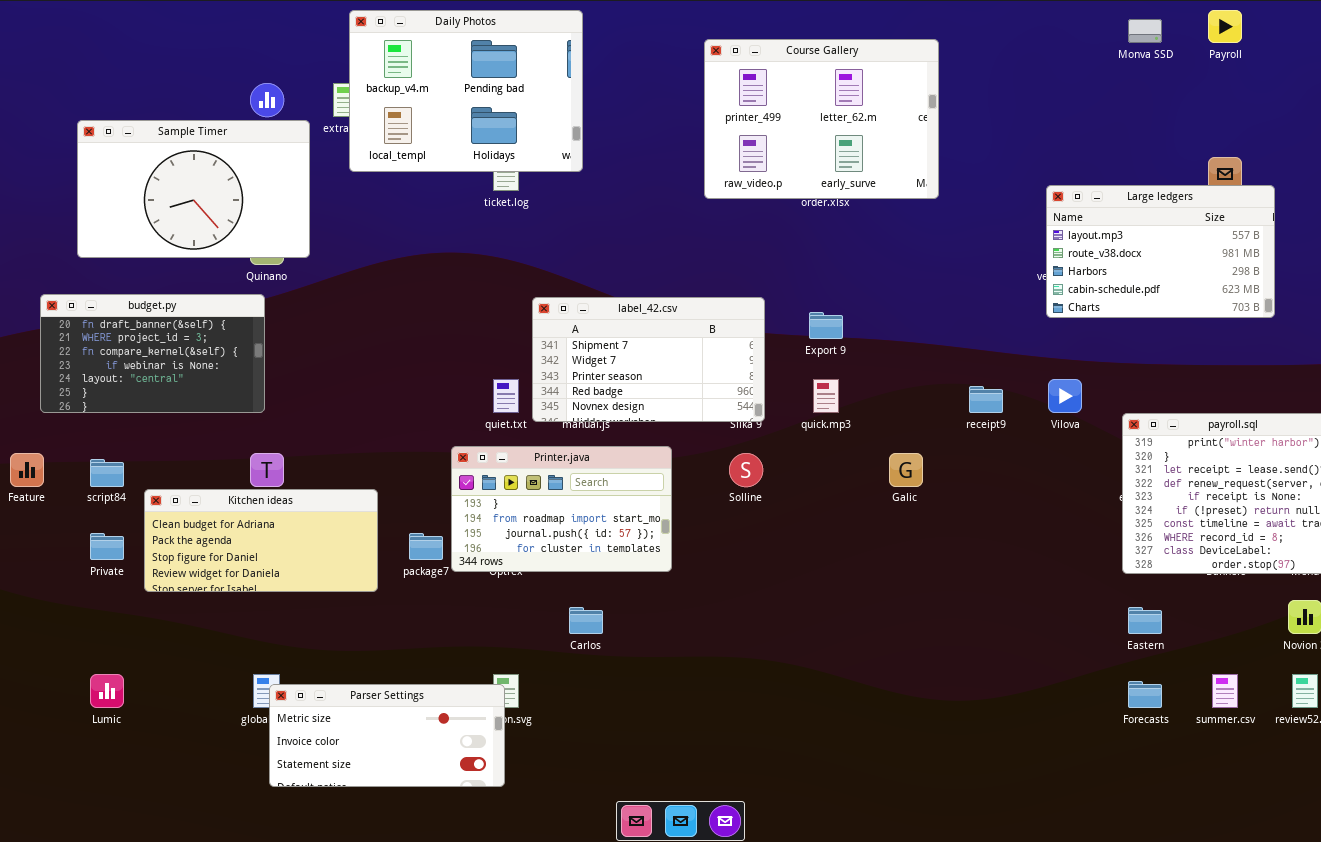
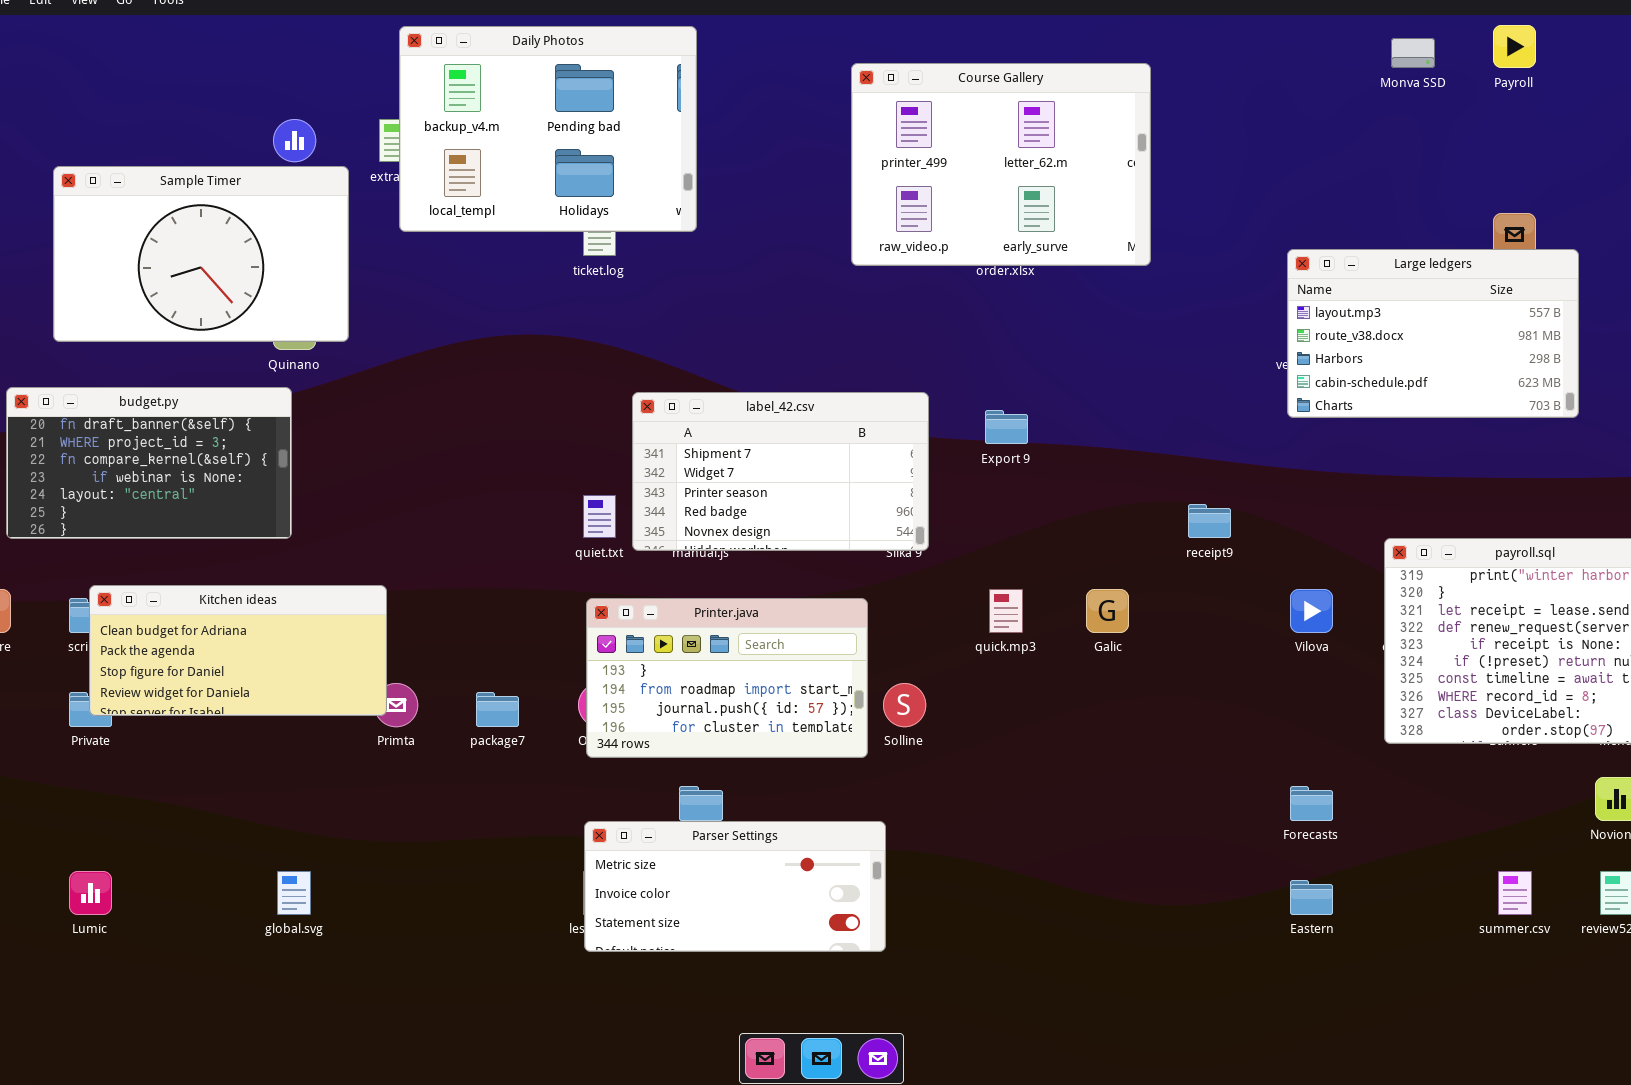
quick.mp3: [813,379,839,413] -> [989,589,1023,633], moved
Vilova: [1048,379,1082,413] -> [1290,589,1333,633], moved
Printer.java: [451,446,672,572] -> [586,598,868,758], moved
Solline: [729,453,763,487] -> [883,683,926,727], moved
Kitchen ideas: [144,489,378,592] -> [89,585,387,716], moved
Eastern: [1128,607,1162,634] -> [1290,880,1333,915], moved
Forecasts: [1128,681,1162,708] -> [1290,786,1333,821], moved
Parser Settings: [269,684,505,787] -> [584,821,886,952], moved

